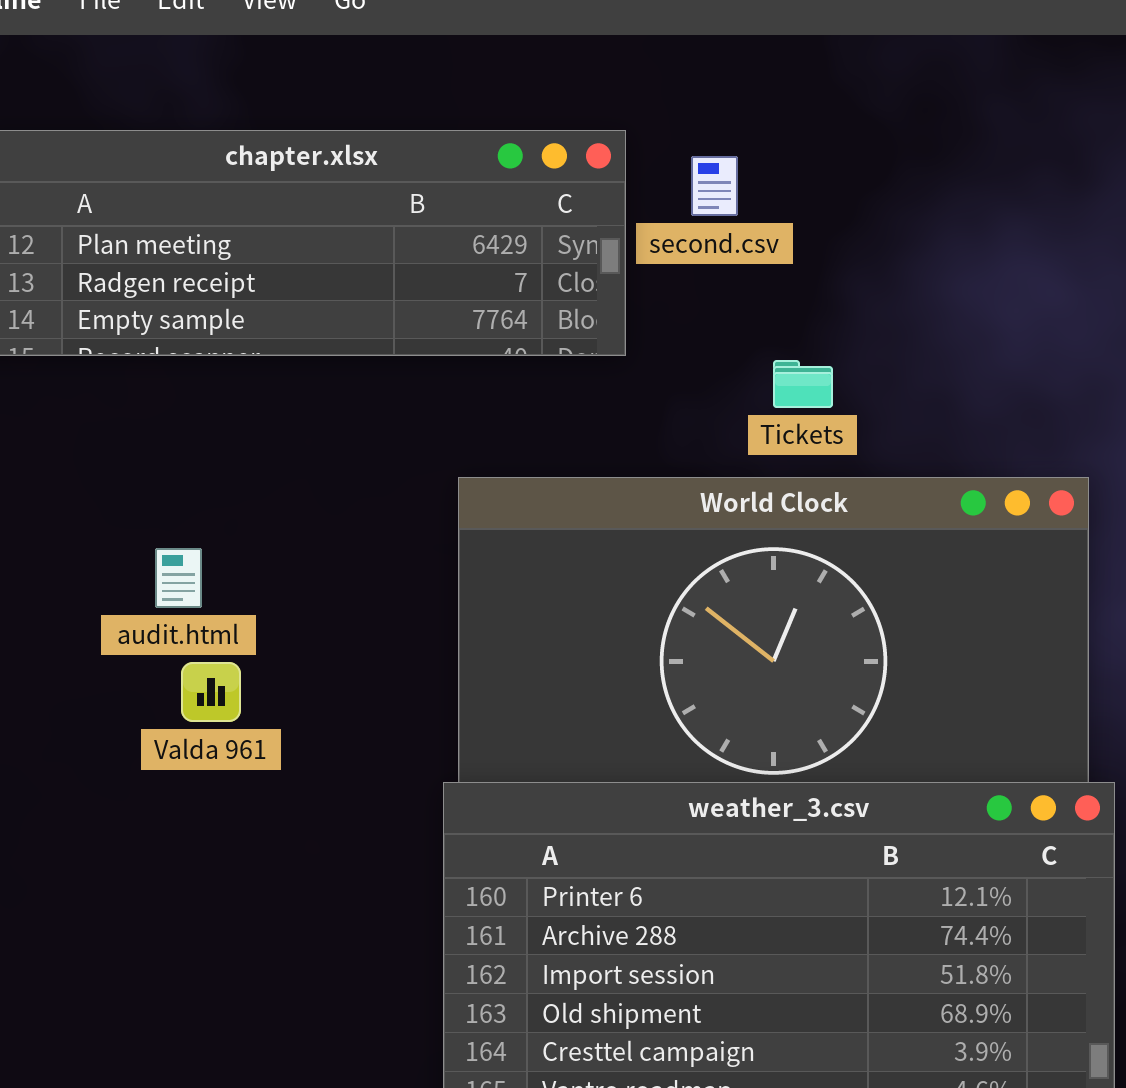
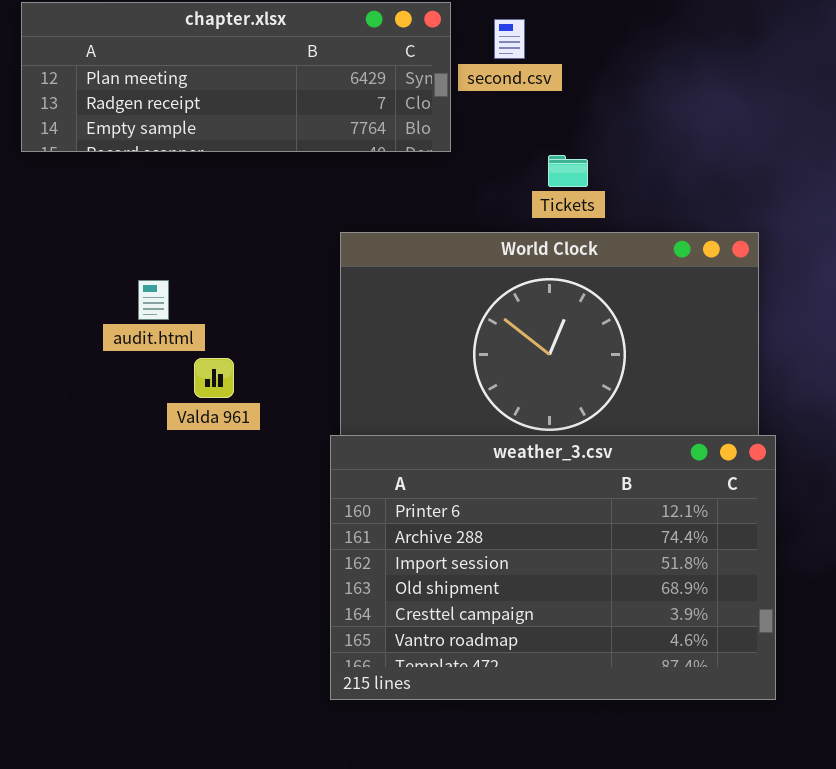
Valda 961: [181,662,241,722] -> [194,358,234,398], moved

